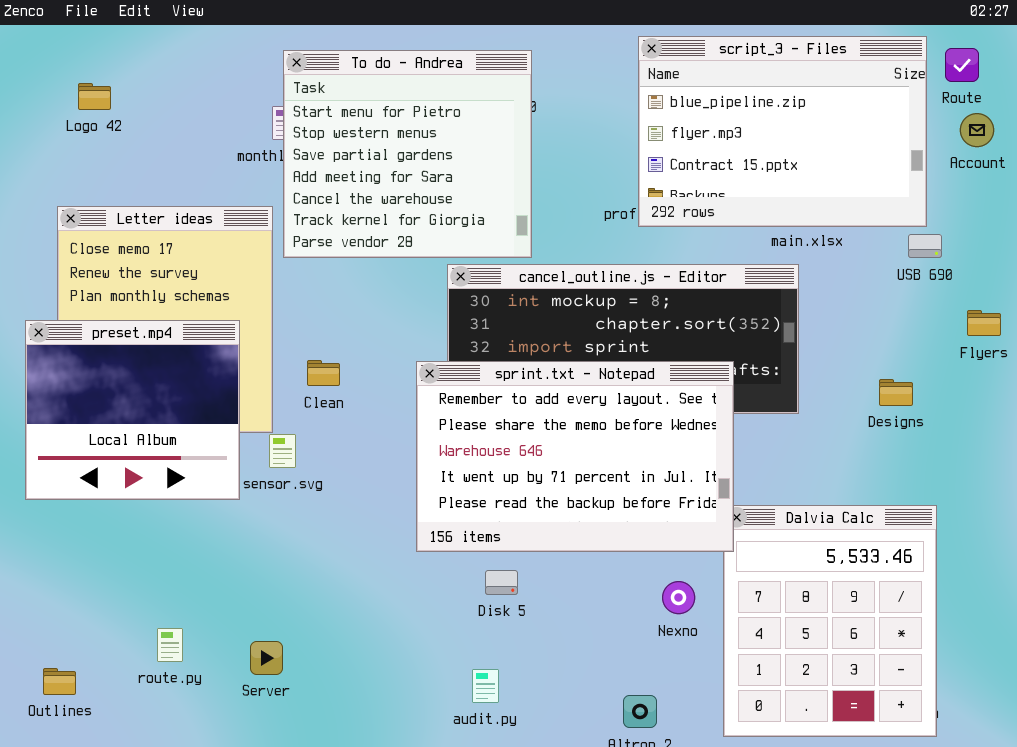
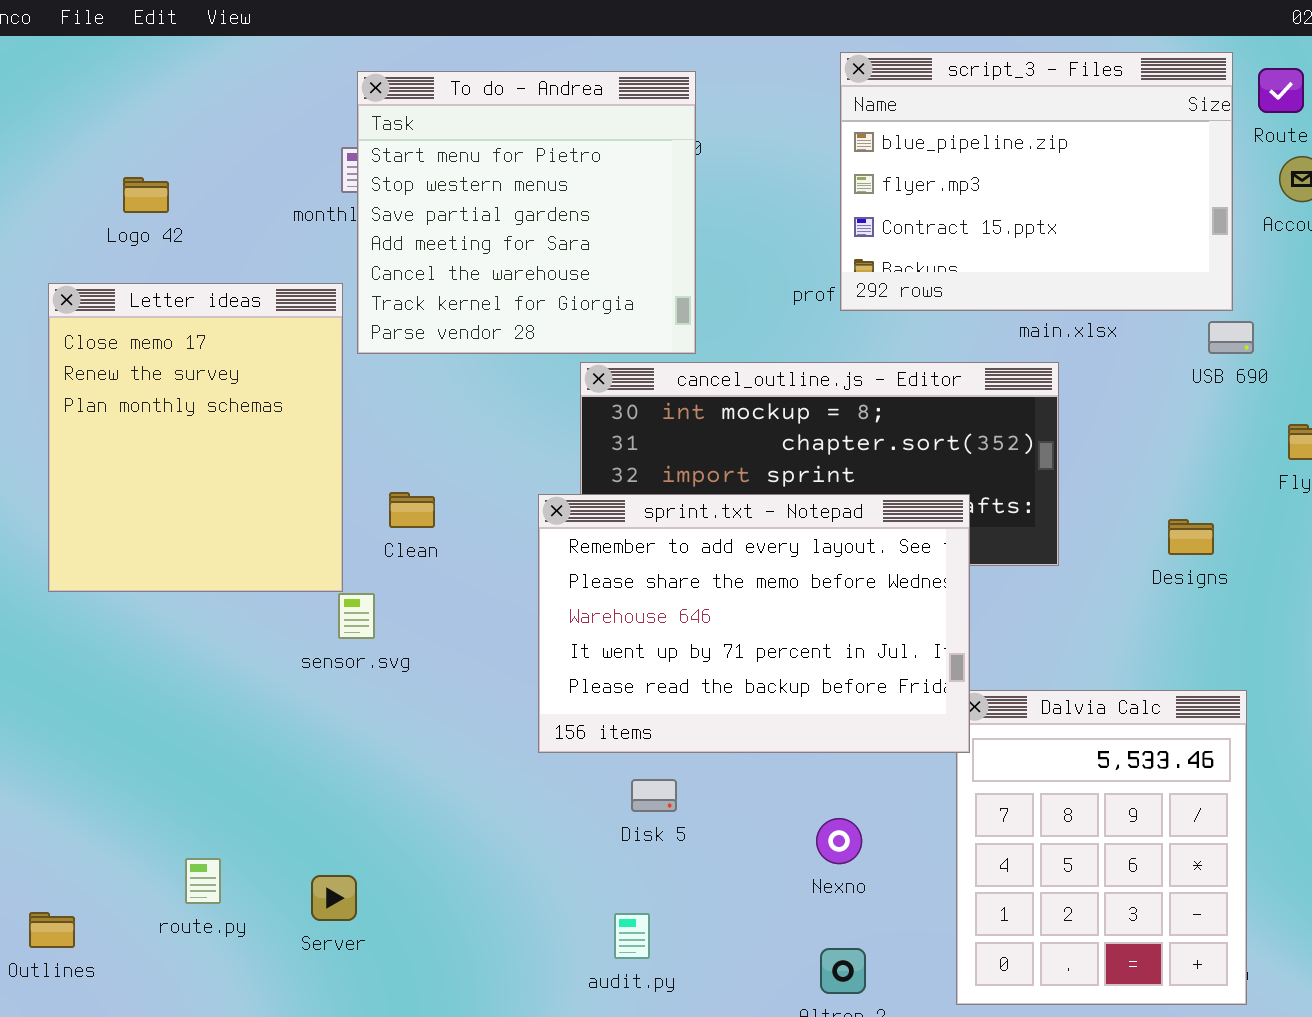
Logo 42: [78,83,111,110] -> [123,177,169,213], moved
preset.mp4: [25,320,240,500] -> none, closed
Nexno: [662,581,695,614] -> [816,818,862,864], moved

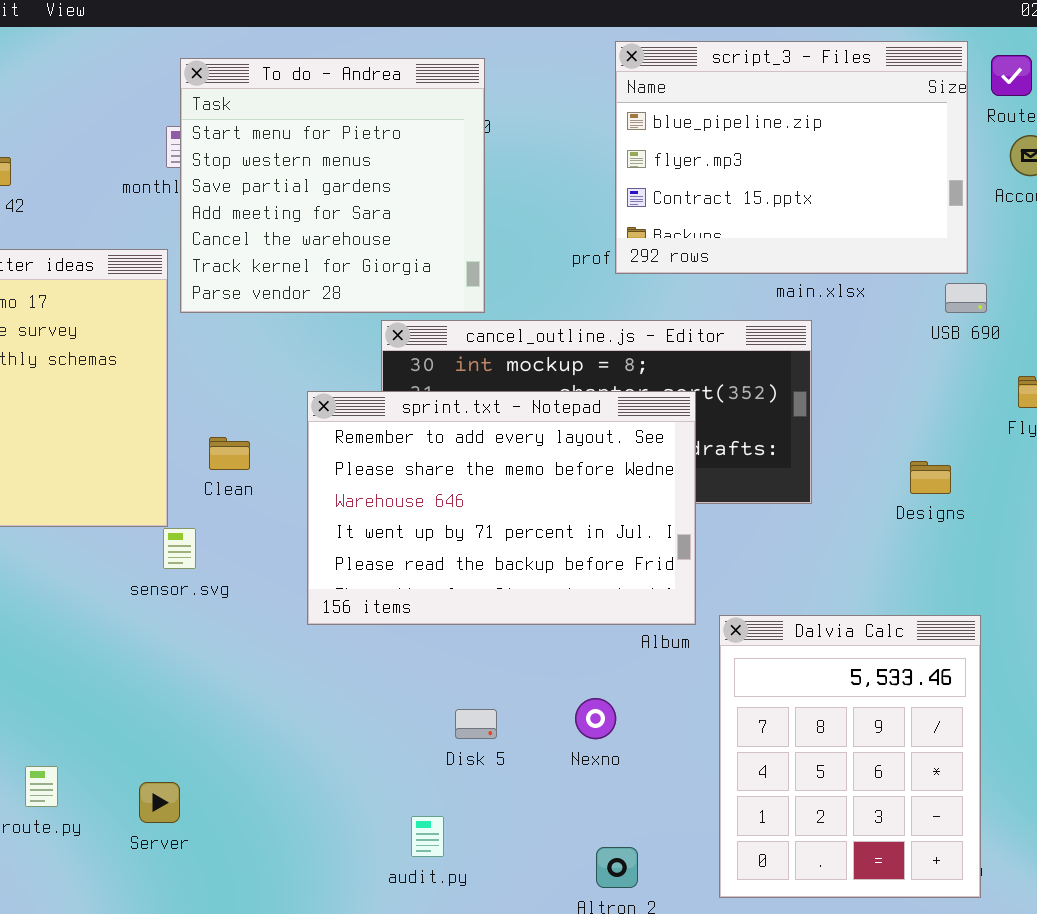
sprint.txt - Notepad: [538,494,970,753] -> [307,391,696,625], moved
Disk 5: [631,779,677,812] -> [455,709,497,739], moved
Nexno: [816,818,862,864] -> [575,698,616,739], moved

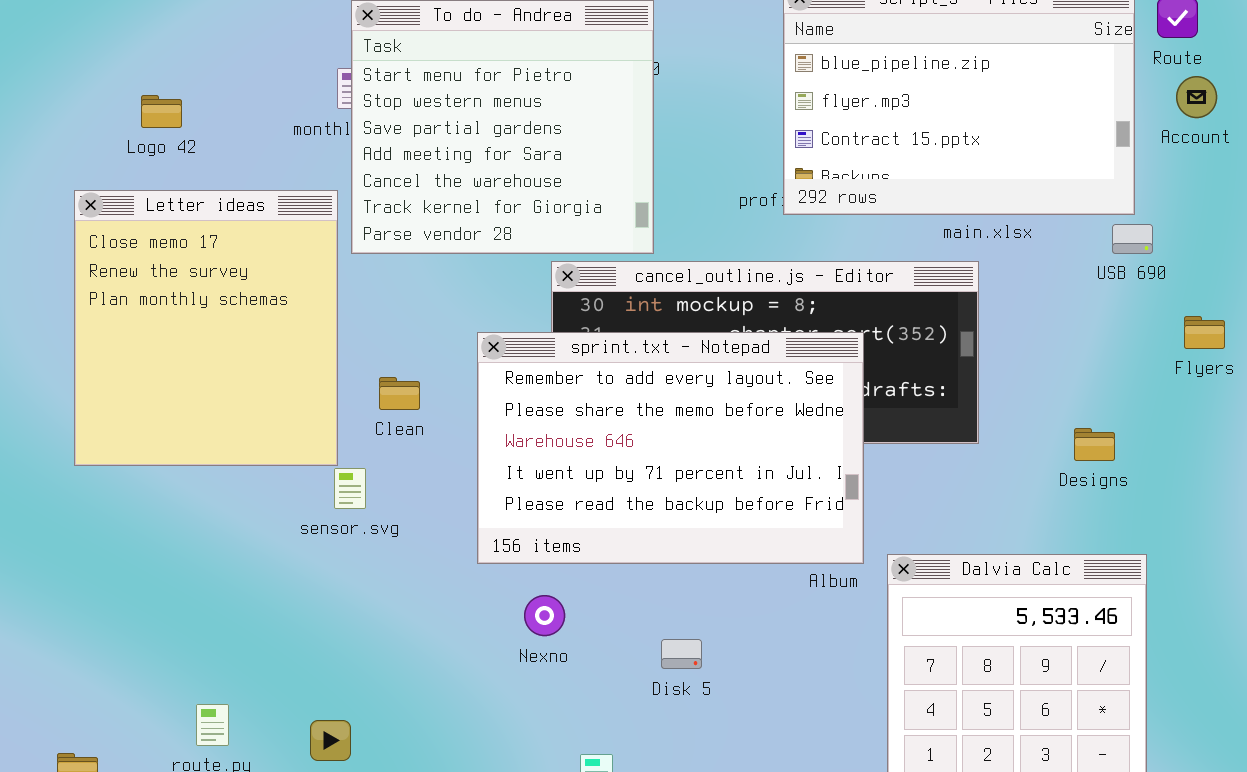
Designs: [910,461,951,494] -> [1074,428,1115,461], moved
Nexno: [575,698,616,739] -> [524,595,565,636], moved
Disk 5: [455,709,497,739] -> [661,639,702,669], moved

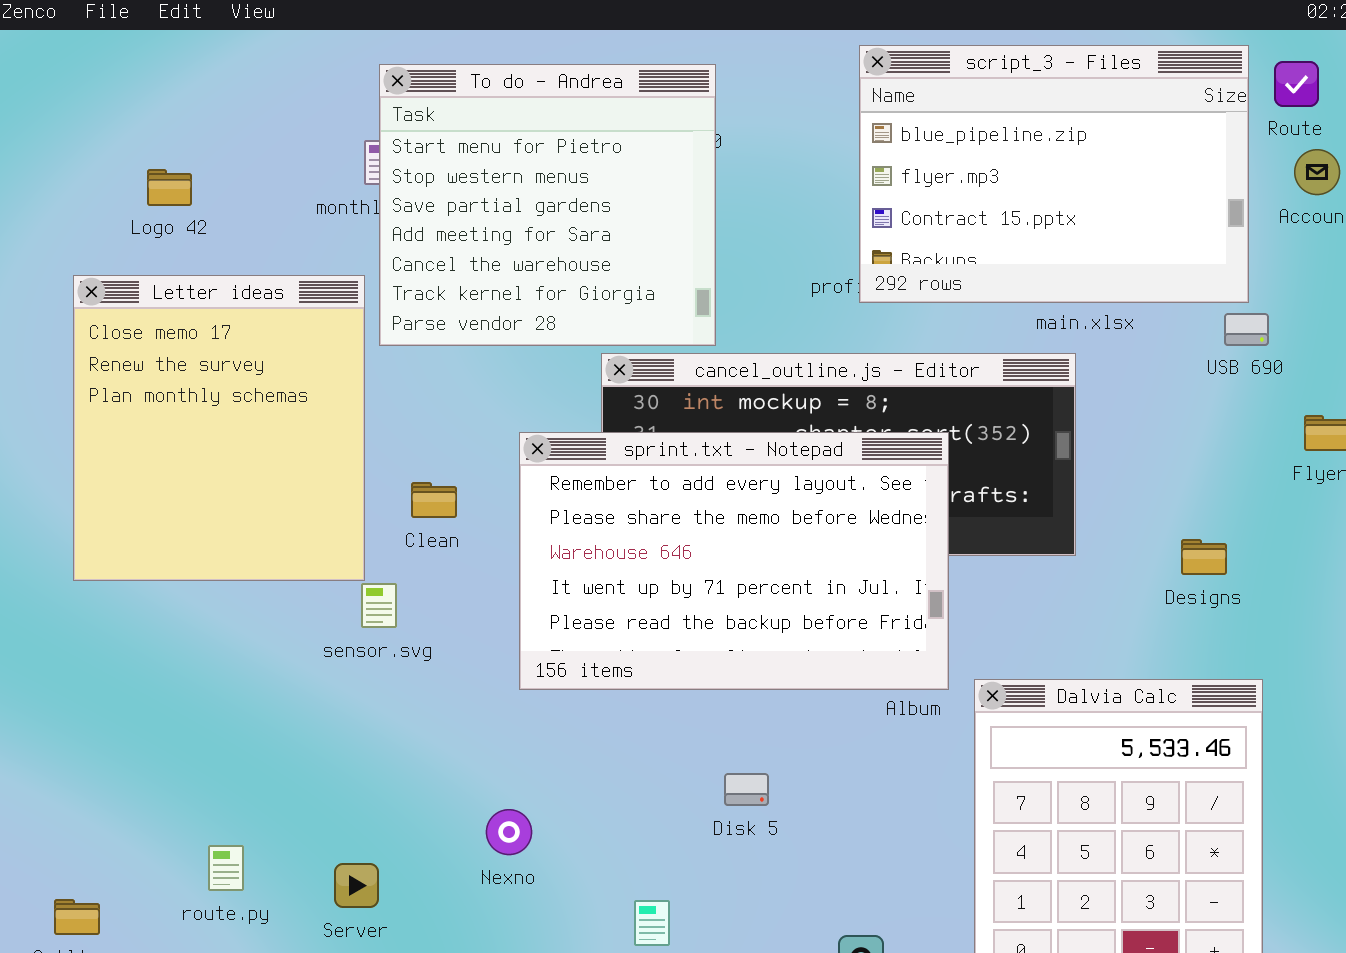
Nexno: [524,595,565,636] -> [486,809,532,855], moved

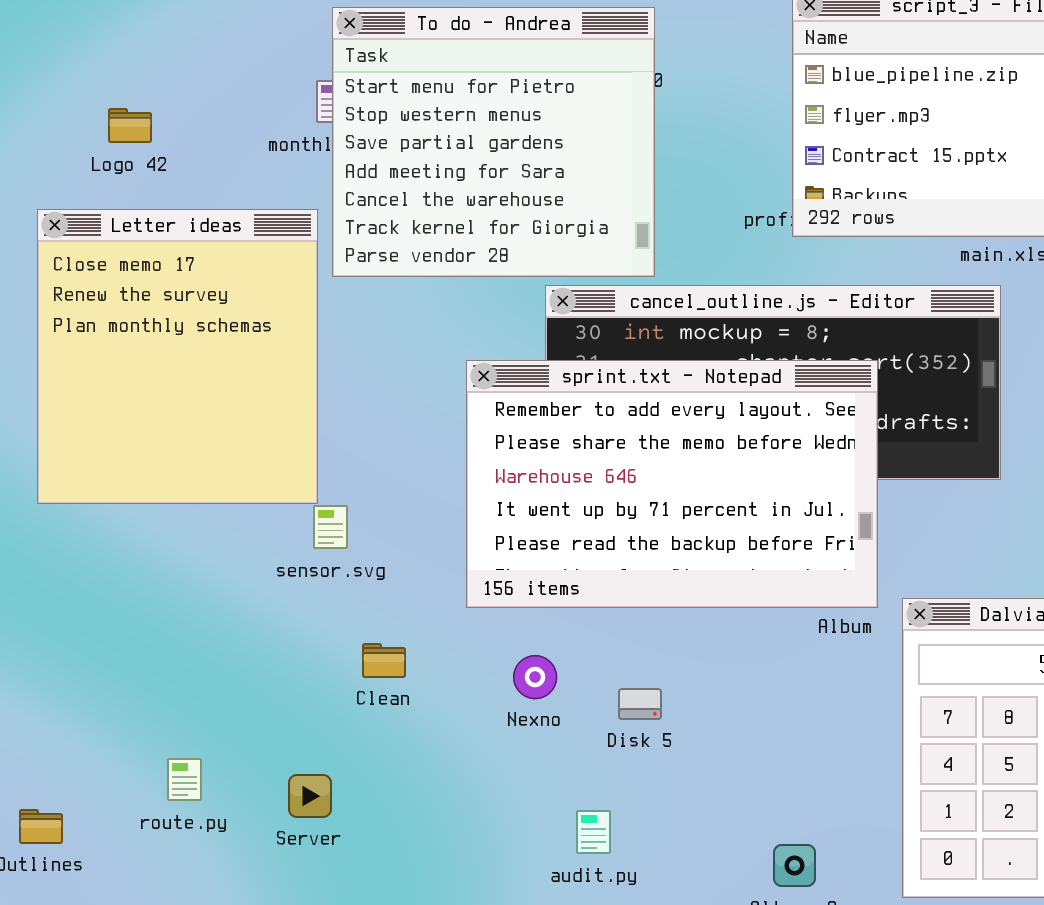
Clean: [411,482,457,518] -> [362,643,406,678], moved
Disk 5: [724,773,769,806] -> [618,688,662,720], moved
Nexno: [486,809,532,855] -> [513,655,557,699], moved

